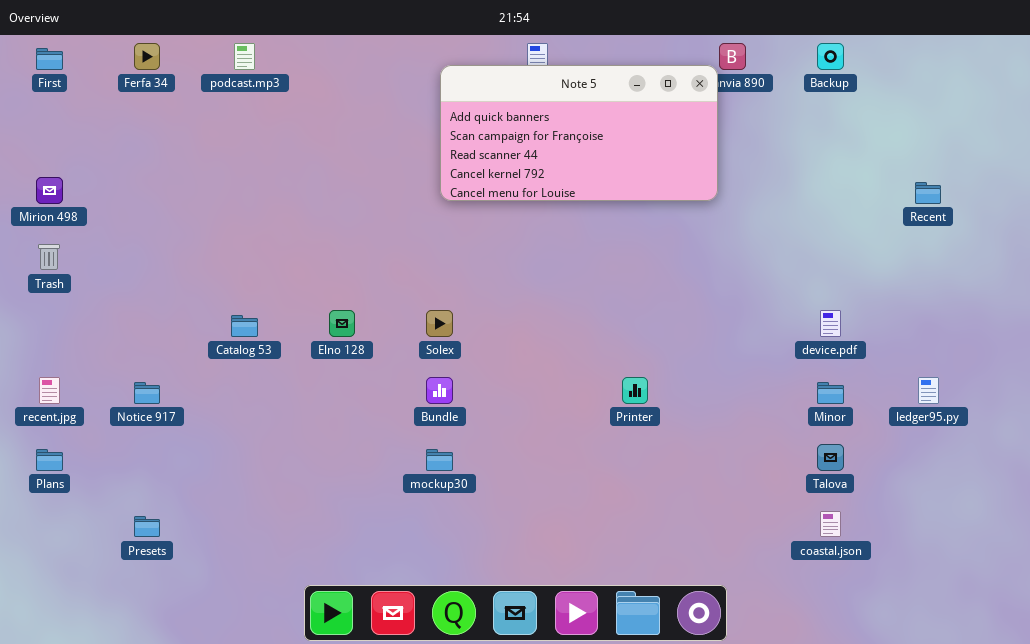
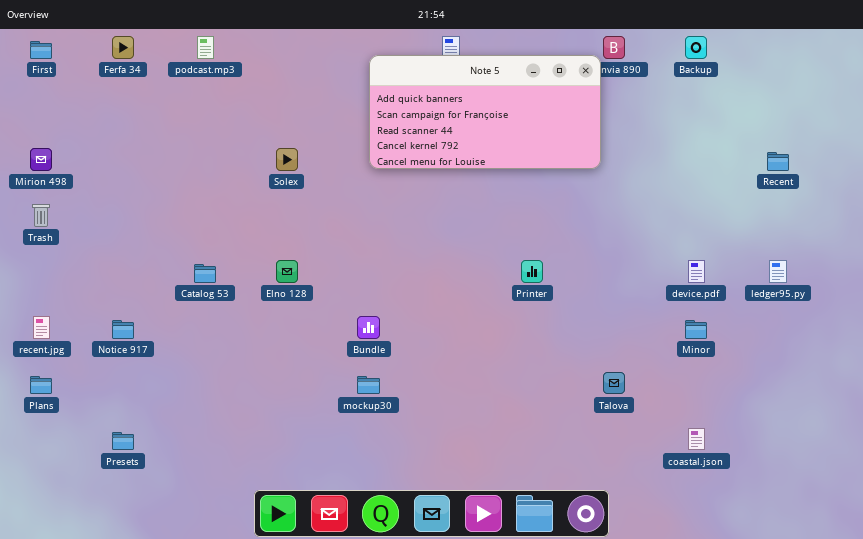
Solex: [426,310,453,337] -> [276,148,298,171], moved
Printer: [622,377,648,404] -> [521,260,543,283], moved
ledger95.py: [918,377,939,404] -> [769,260,787,283], moved
Talova: [817,444,844,471] -> [603,372,625,394], moved

